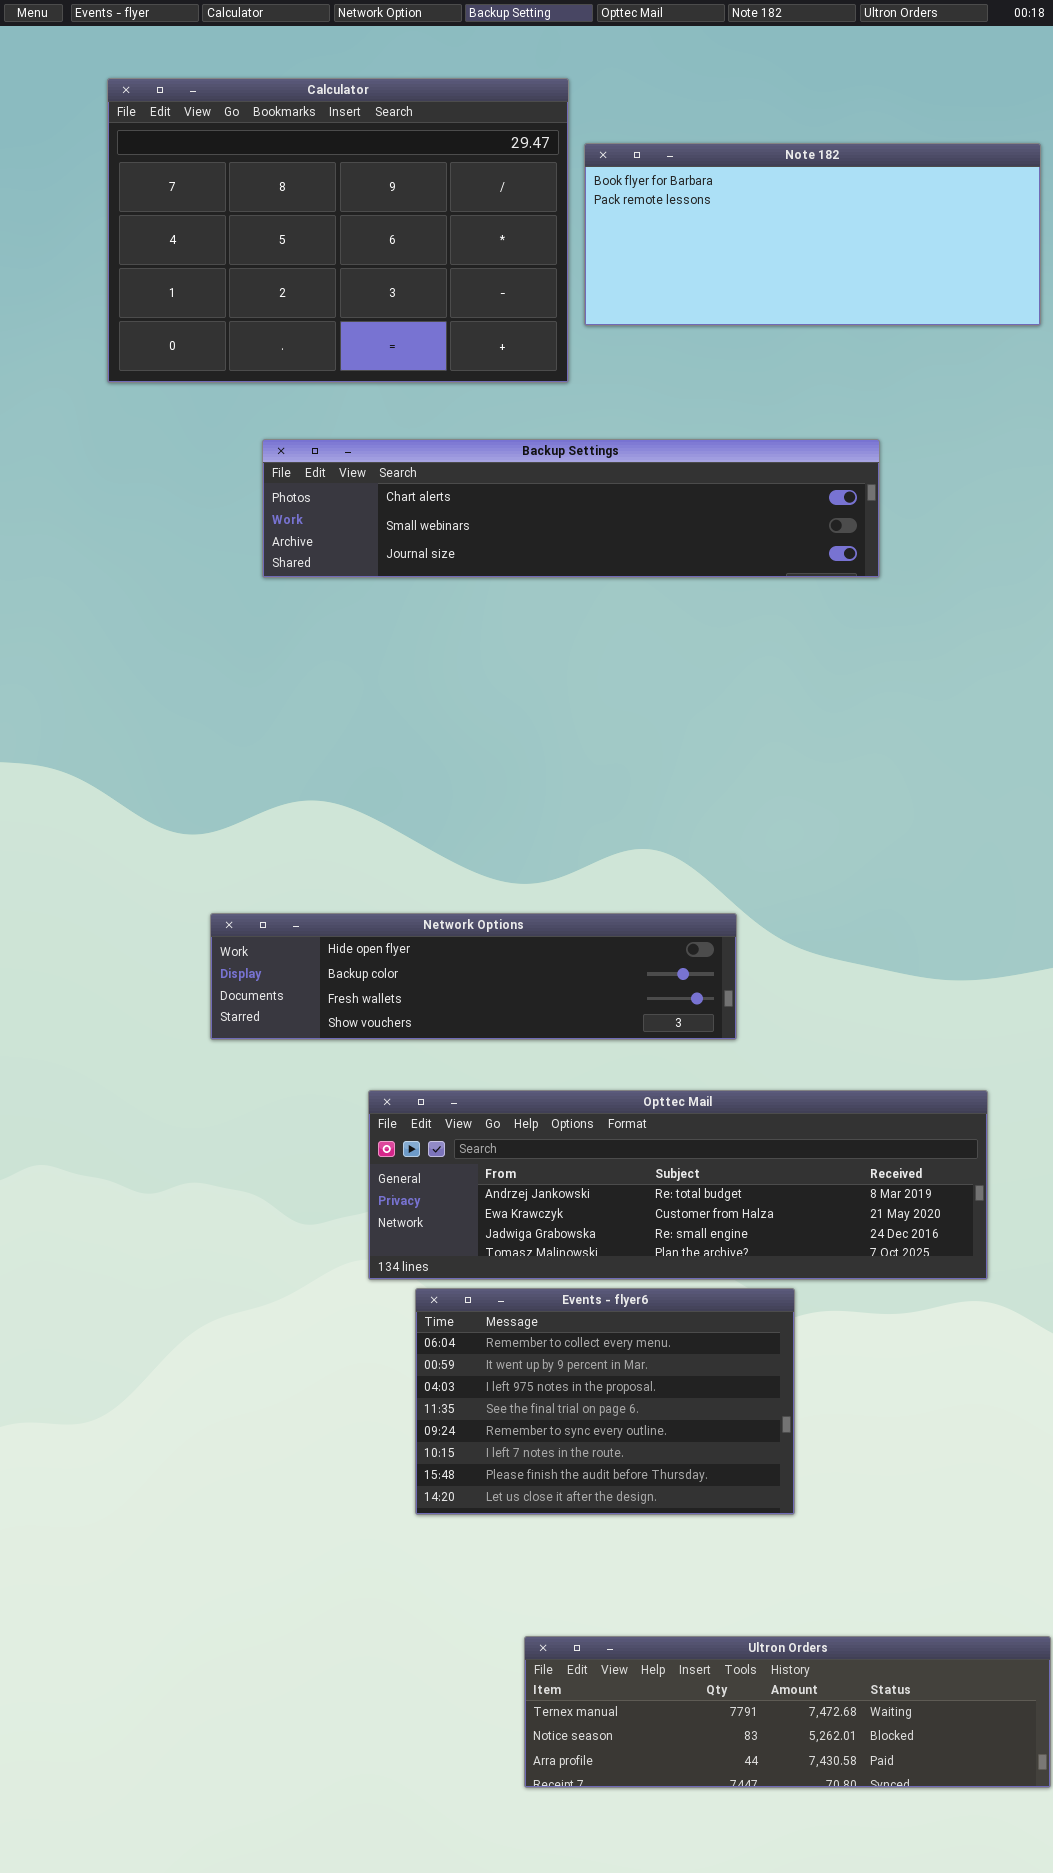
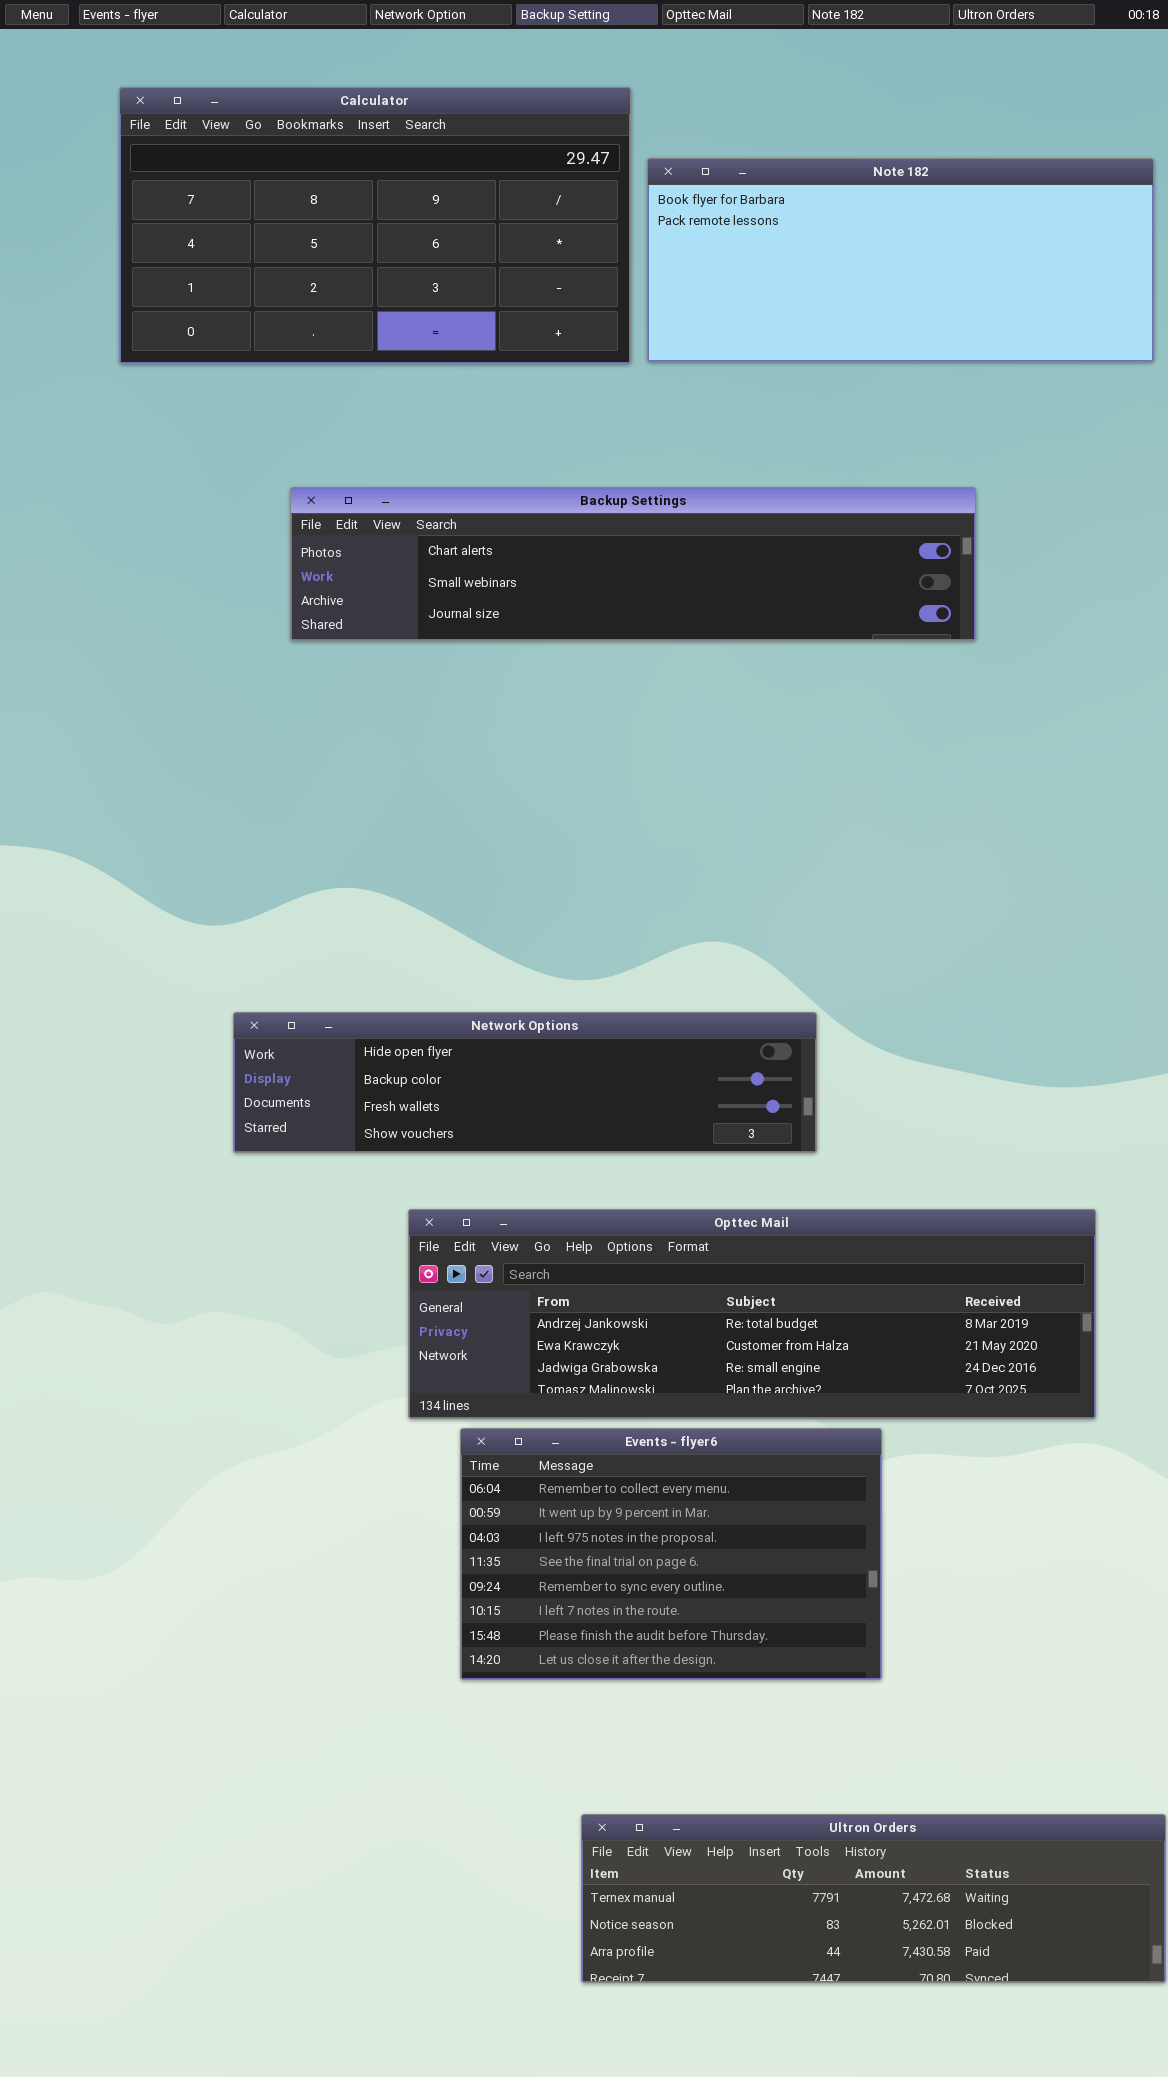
Calculator: [107,78,569,383] -> [119,87,631,364], resized

